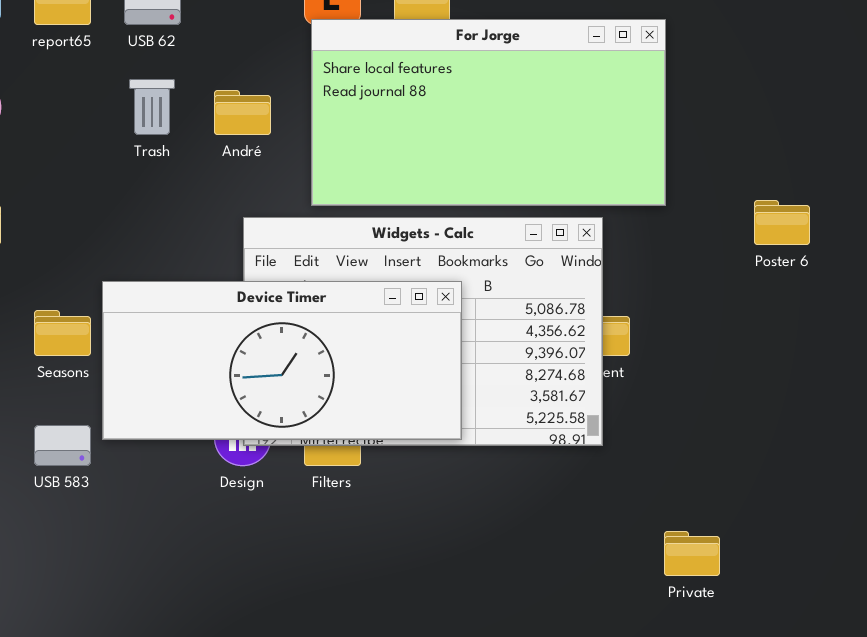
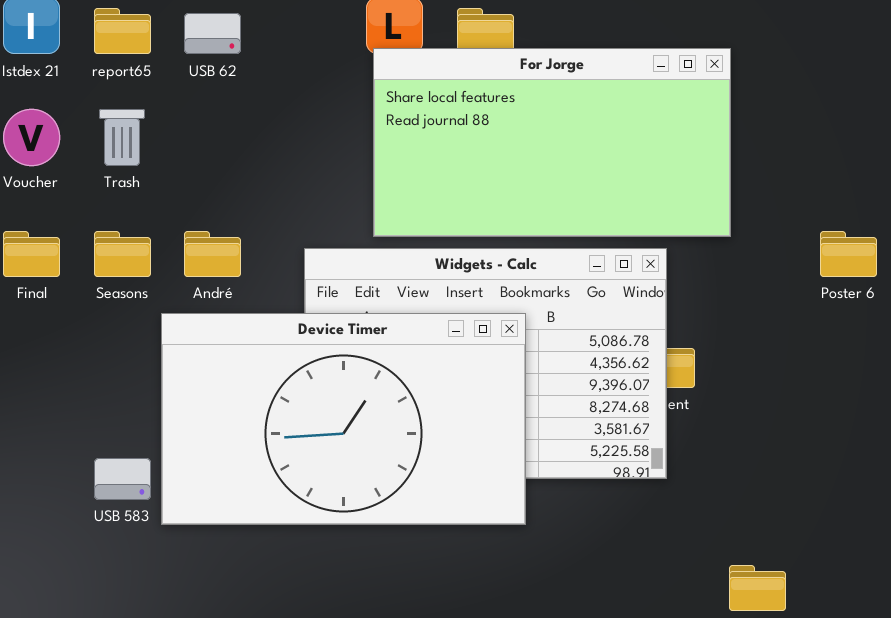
Trash: [129,79,175,135] -> [99,109,145,166], moved
André: [214,90,271,135] -> [184,231,241,277], moved
Device Timer: [102,281,462,440] -> [161,313,526,525], resized
Seasons: [34,310,91,356] -> [94,231,151,277], moved

